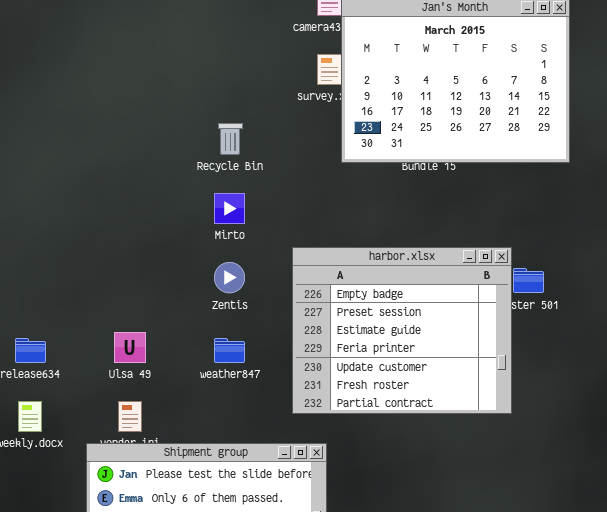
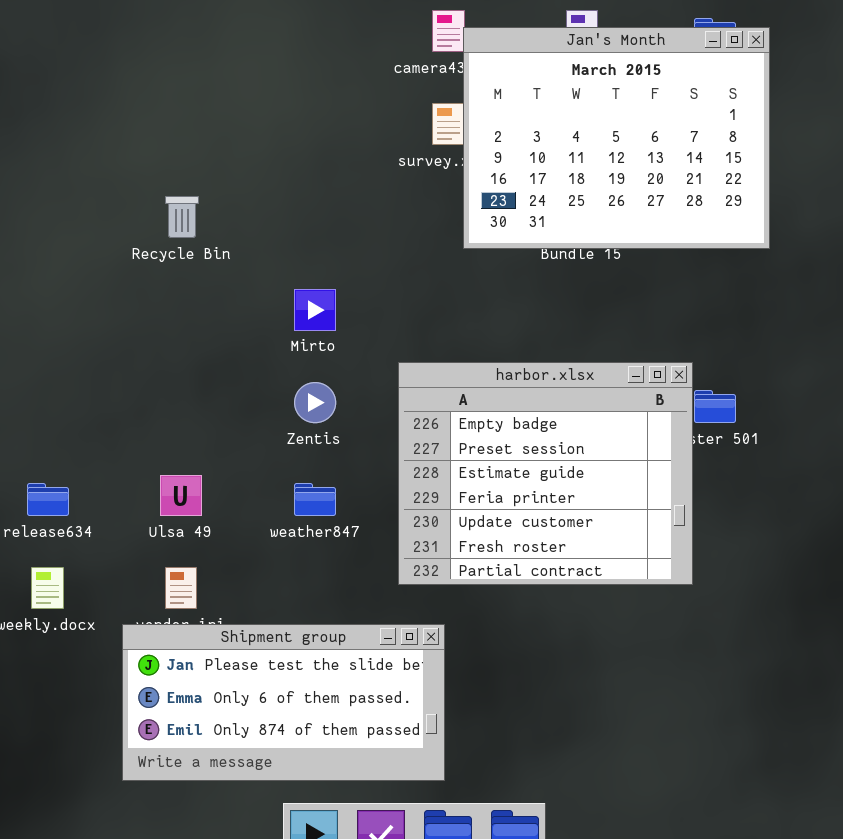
Recycle Bin: [218,123,243,155] -> [165,196,199,238], moved

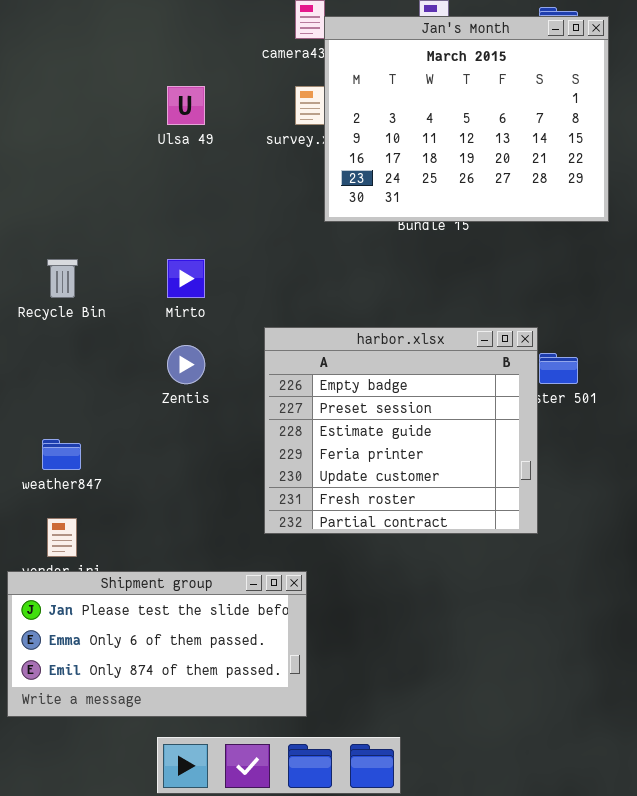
Recycle Bin: [165,196,199,238] -> [47,259,78,298], moved
Ulsa 49: [160,475,202,516] -> [167,86,205,125], moved
weather847: [294,483,336,516] -> [42,439,81,470], moved

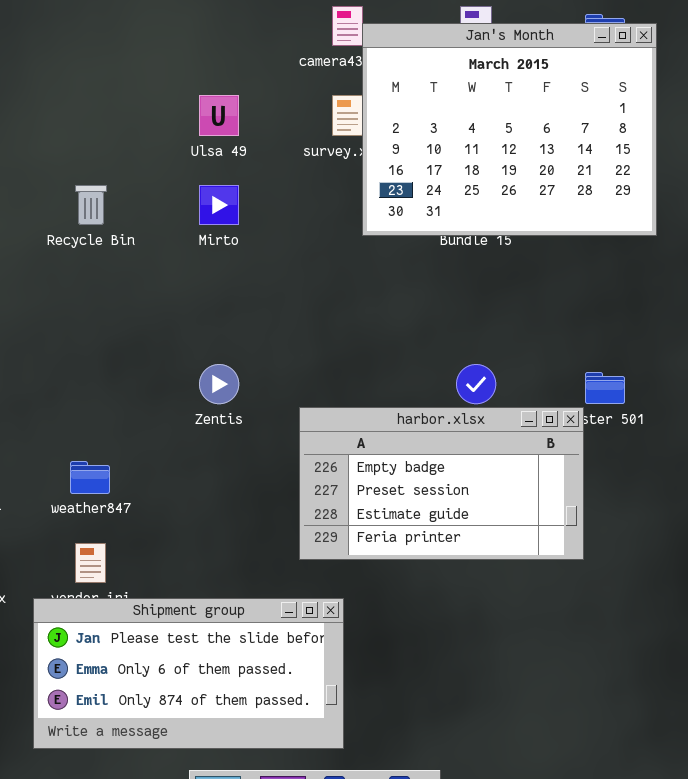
Recycle Bin: [47,259,78,298] -> [75,185,107,225], moved
Mirto: [167,259,205,298] -> [199,185,239,225], moved
harbor.xlsx: [264,327,538,534] -> [299,407,584,560], resized

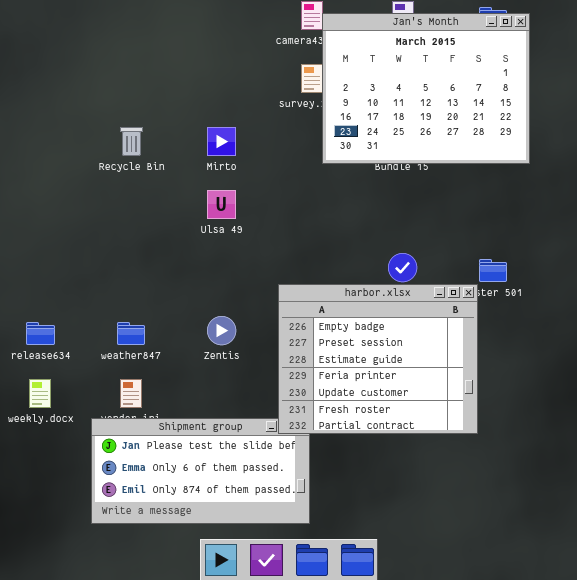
Ulsa 49: [199,95,239,136] -> [207,190,236,219], moved
Zentis: [199,364,239,404] -> [207,316,236,345], moved
harbor.xlsx: [299,407,584,560] -> [278,284,478,434], resized

